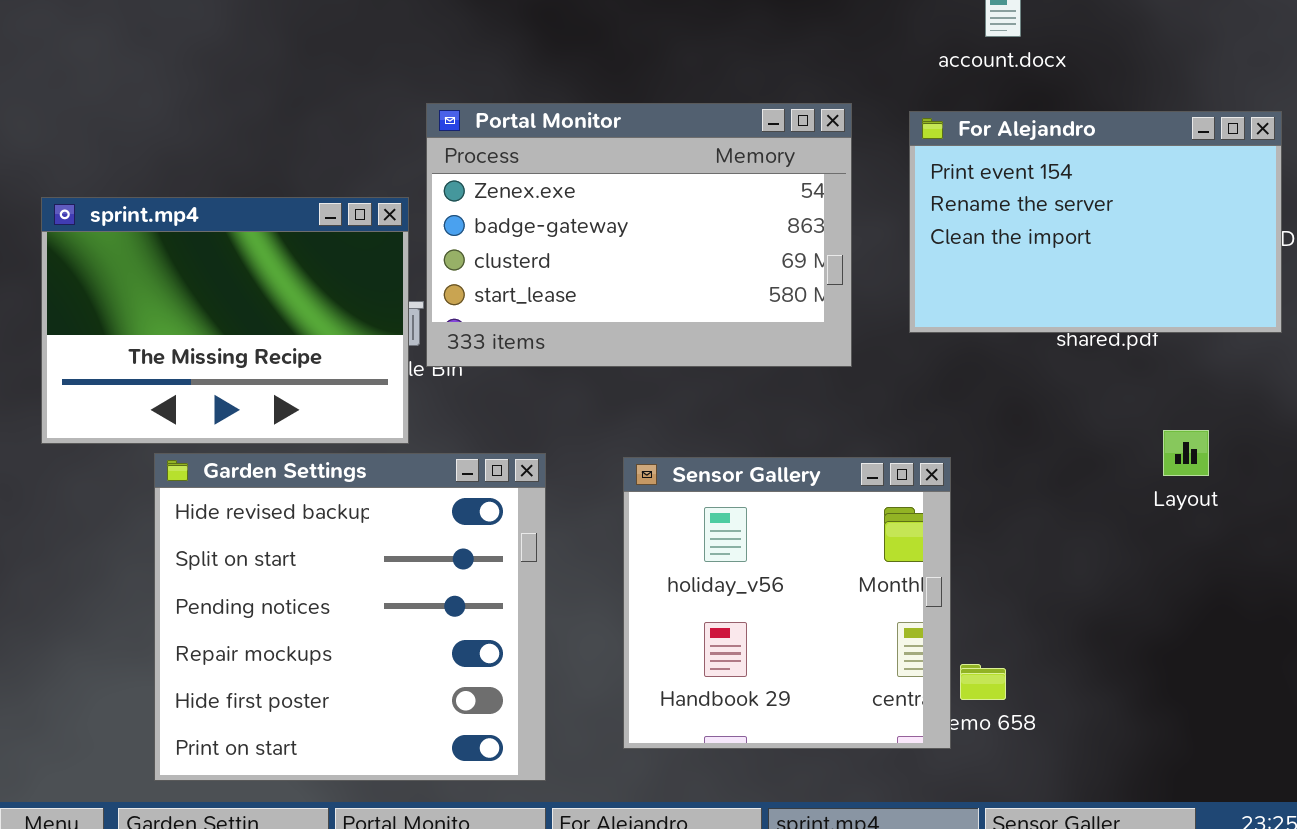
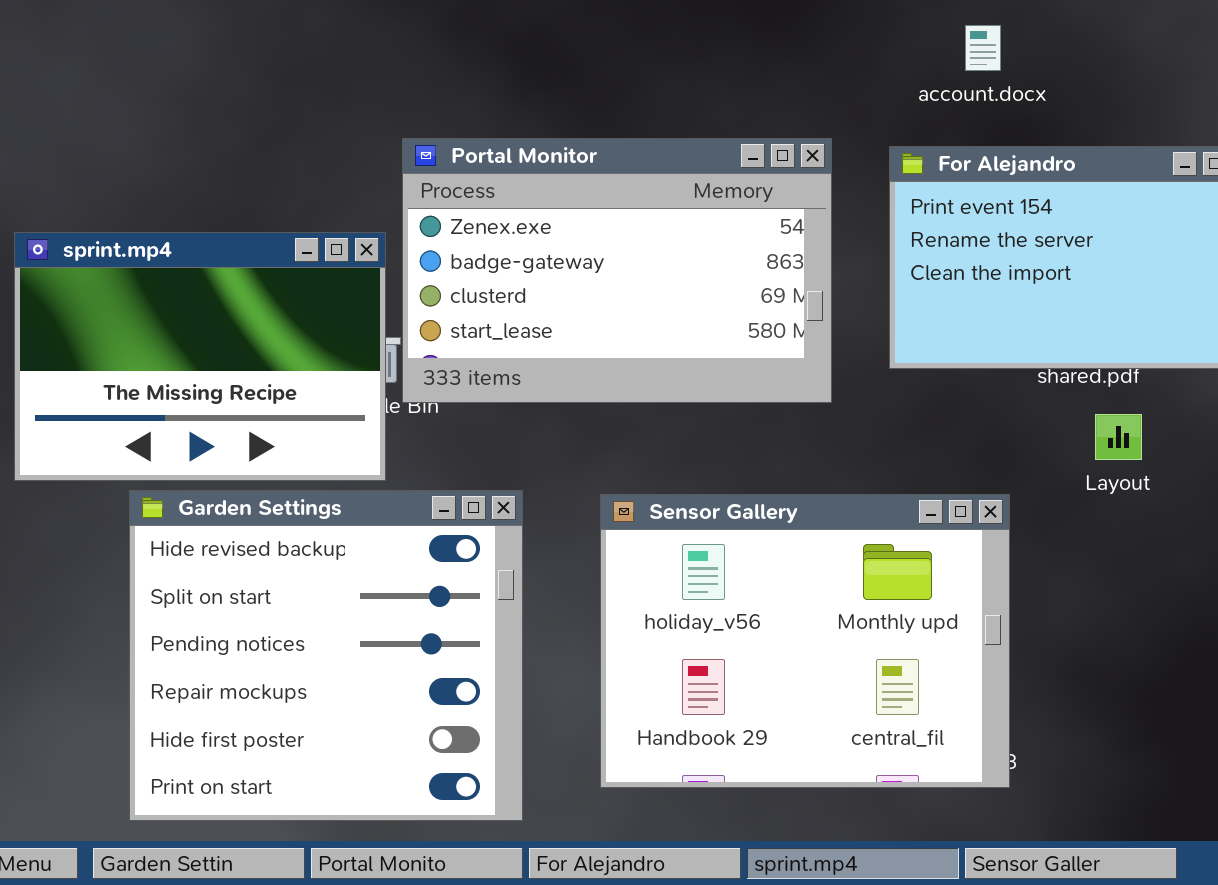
Layout: [1163,430,1209,476] -> [1095,414,1142,460], moved
Sensor Gallery: [623,457,951,749] -> [600,494,1010,788], resized

